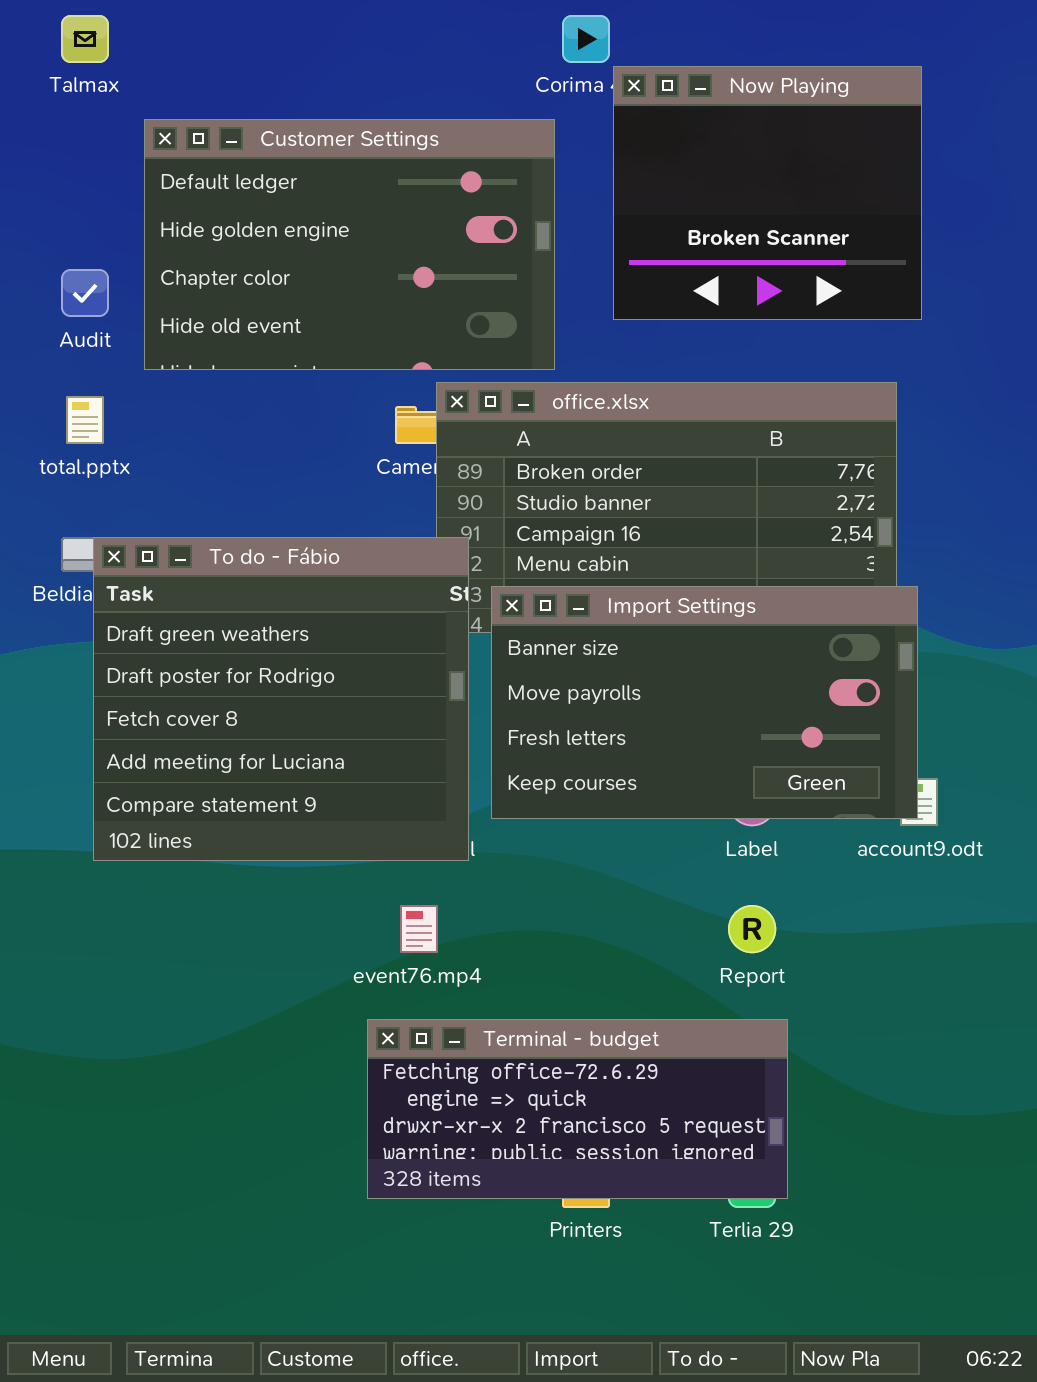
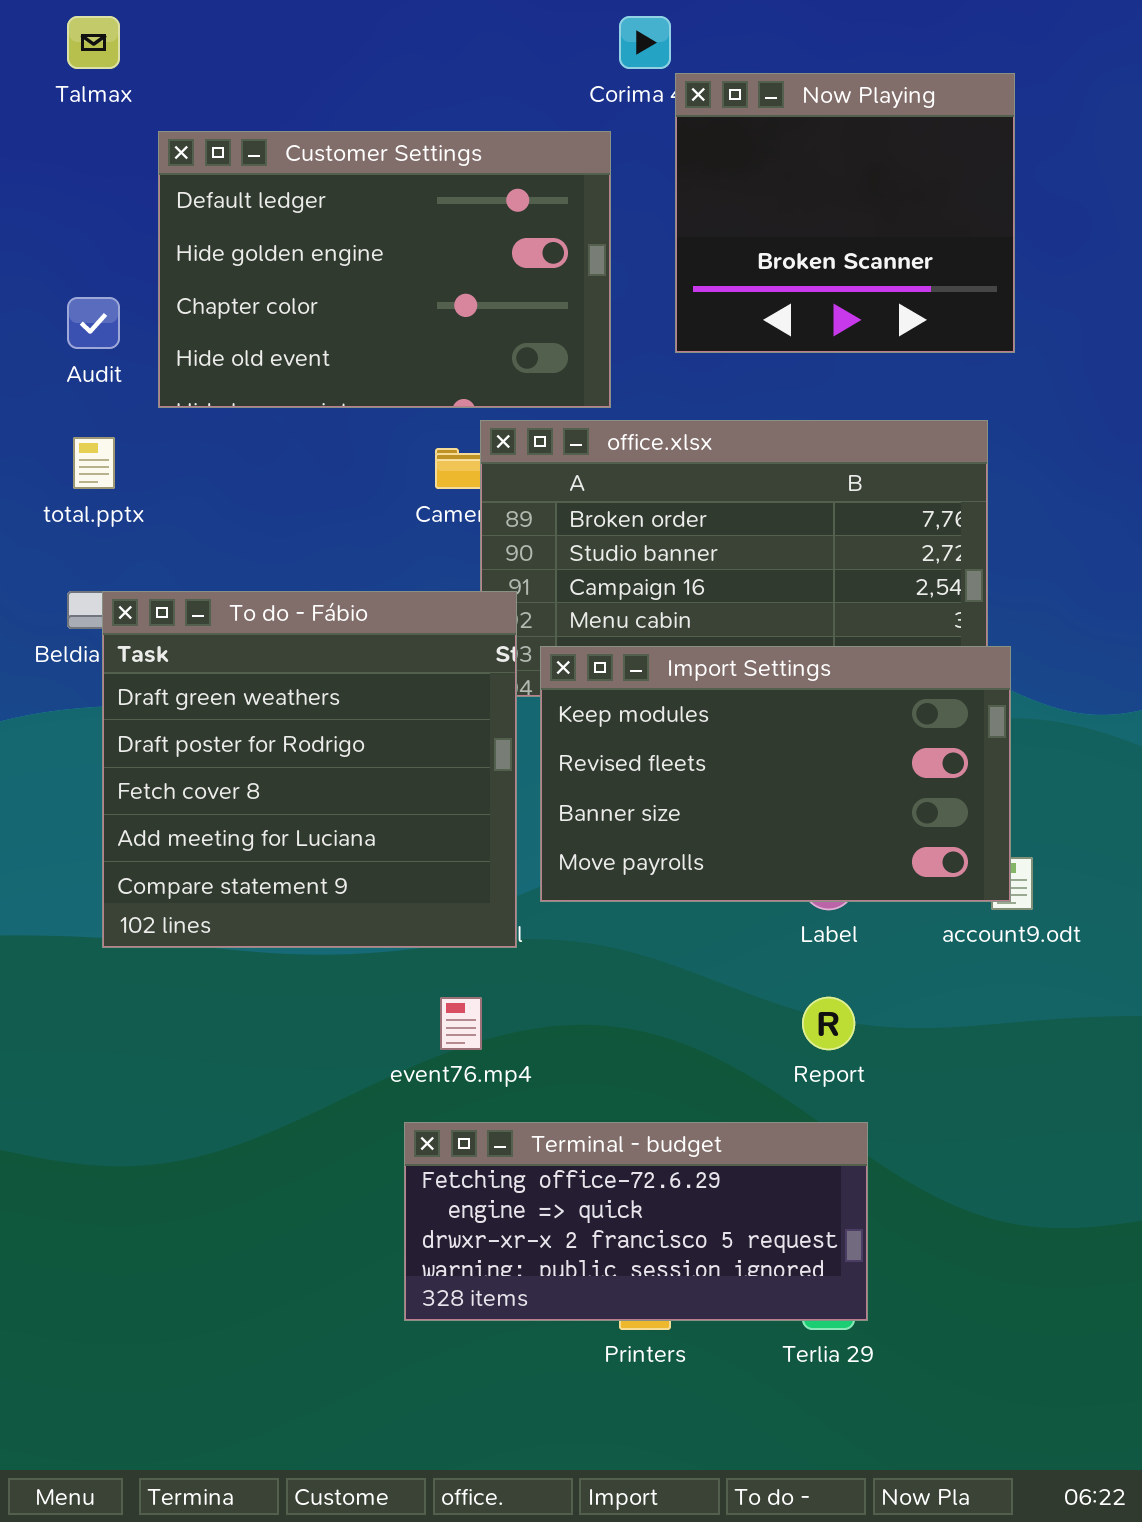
Import Settings: [491,586,918,819] -> [540,646,1011,902], scrolled up 2 rows

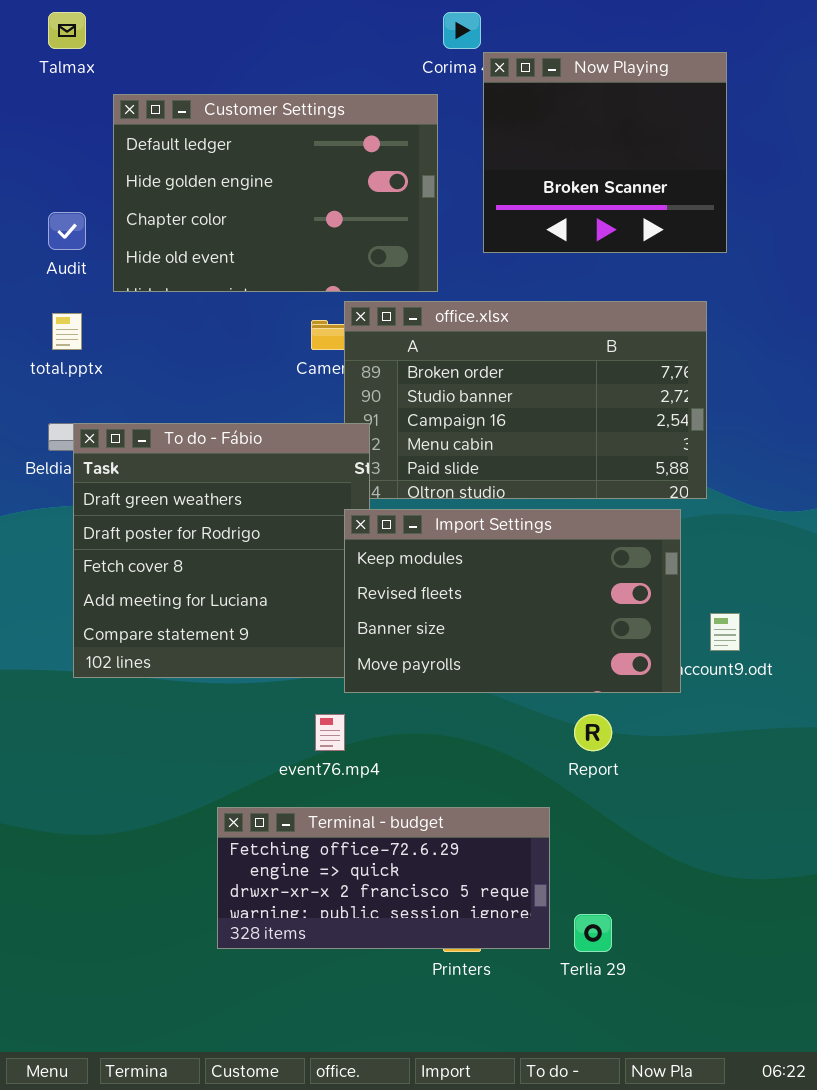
Import Settings: [540,646,1011,902] -> [344,509,681,693], moved
Terminal - budget: [404,1122,868,1321] -> [217,807,550,949], moved

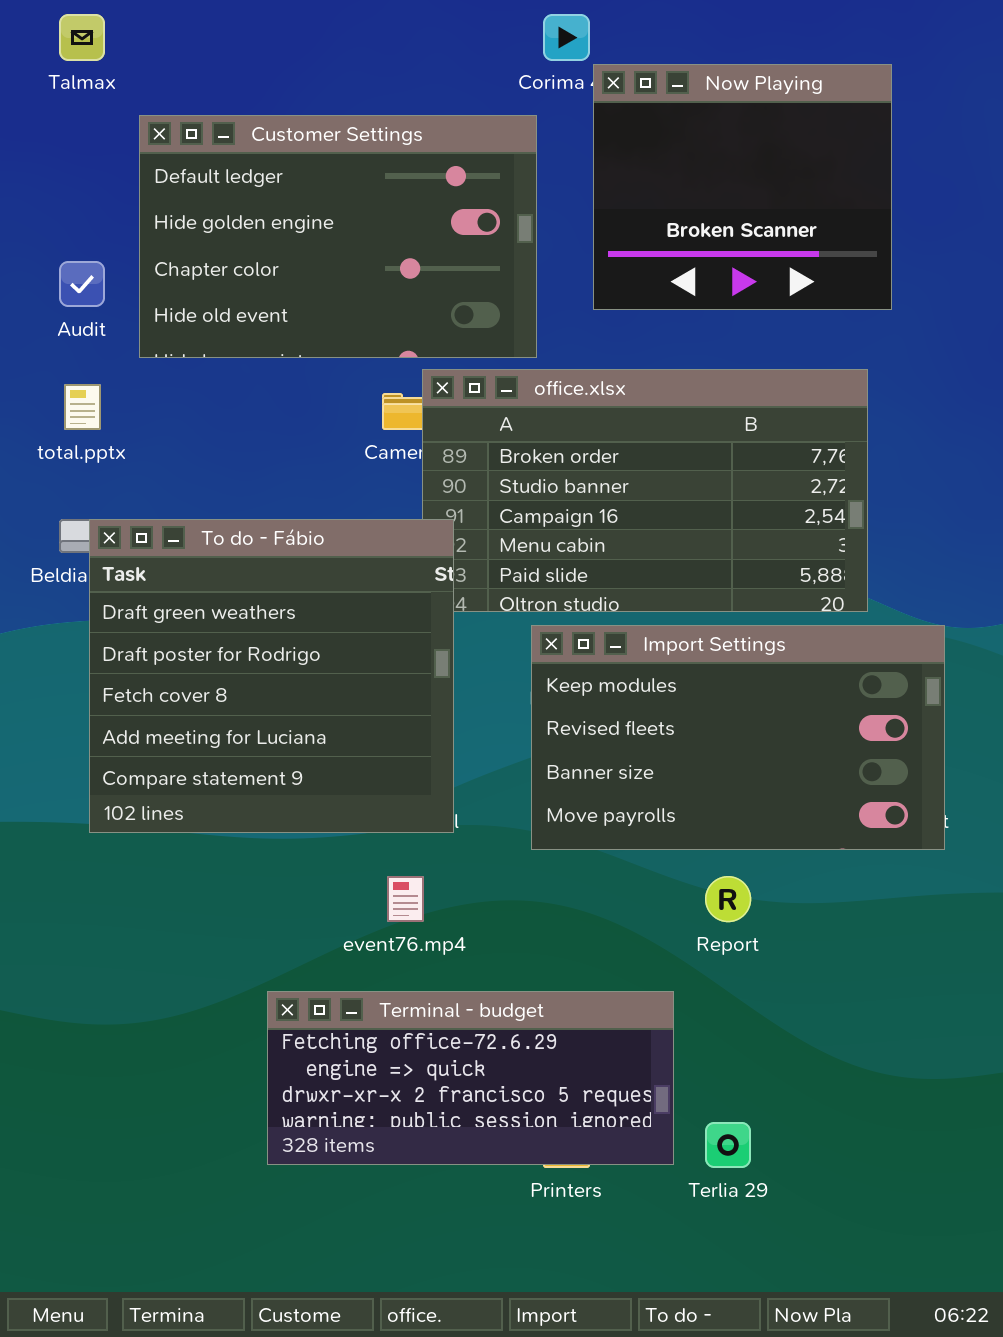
Import Settings: [344,509,681,693] -> [531,625,945,850], moved

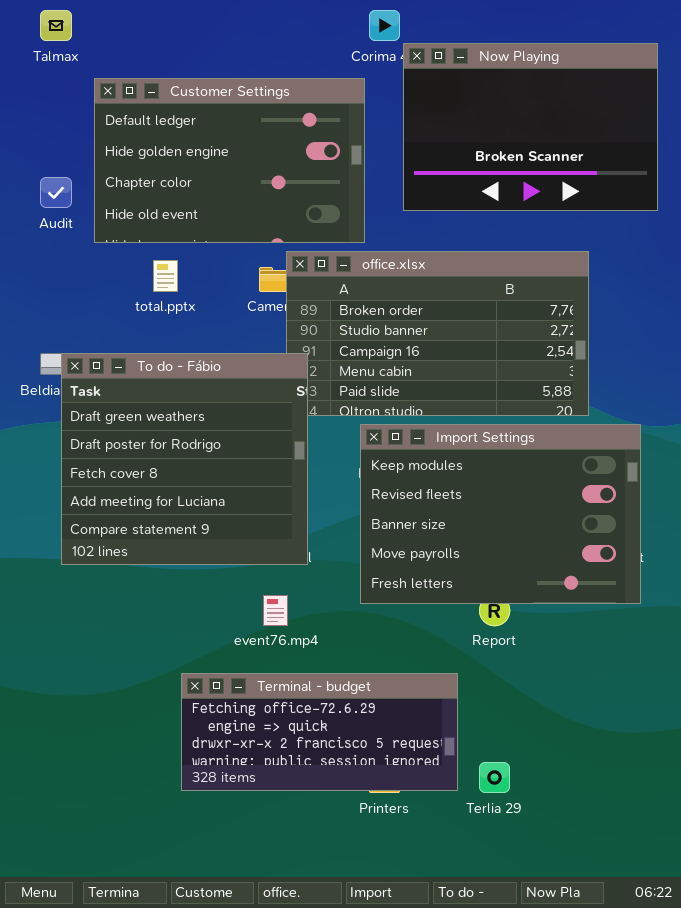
Now Playing: [593,64,892,310] -> [403,43,658,211], resized
total.pptx: [64,384,101,430] -> [153,260,178,292], moved
Import Settings: [531,625,945,850] -> [360,424,641,604], resized

